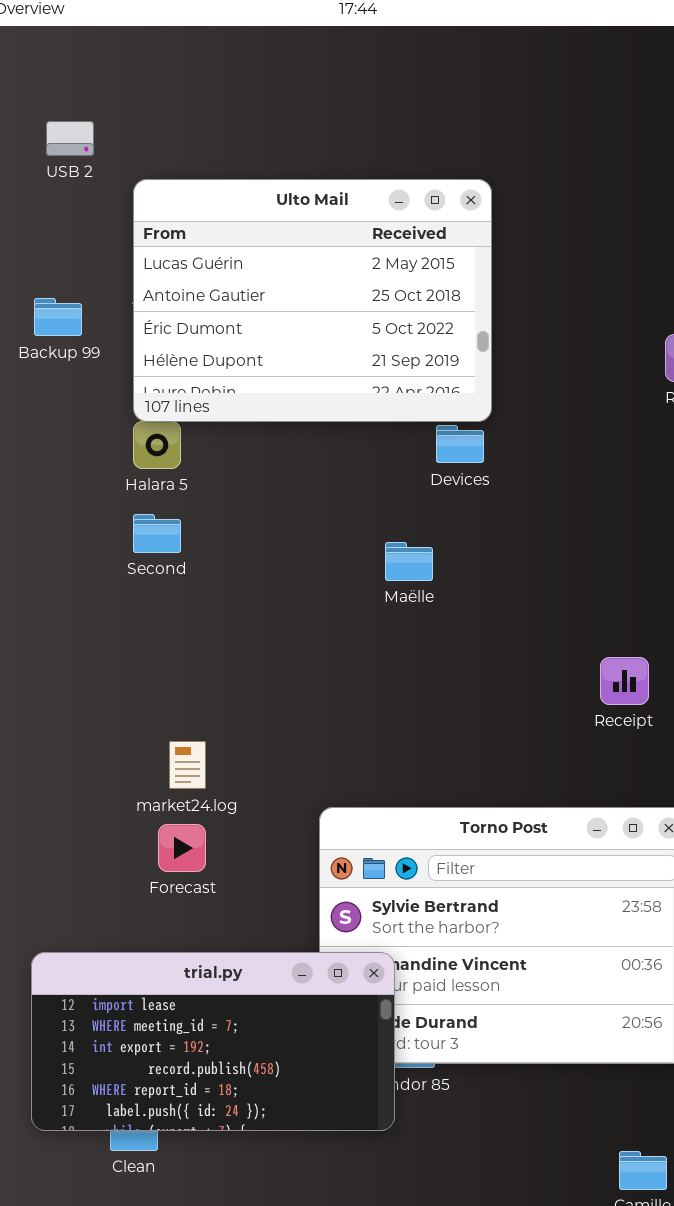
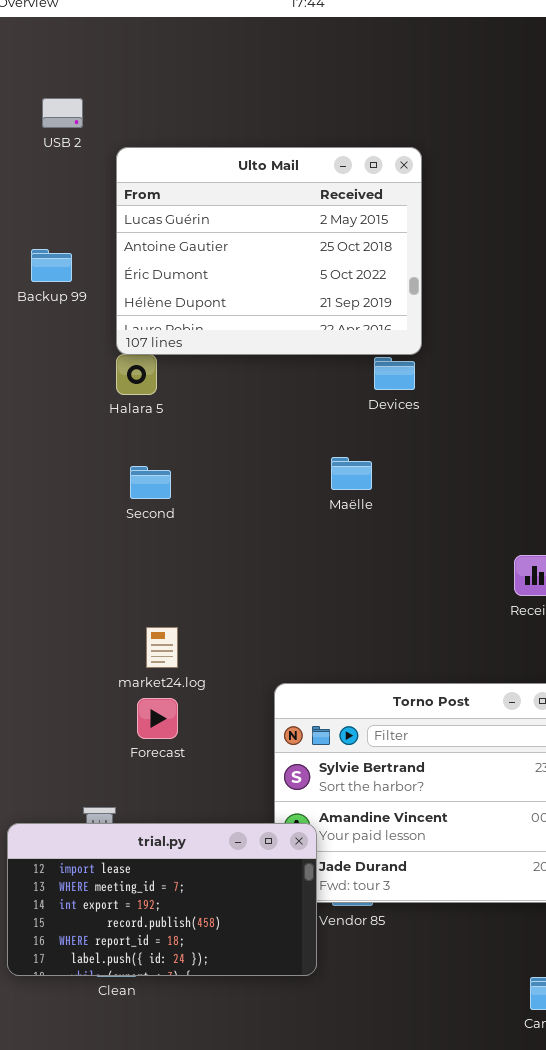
Second: [133,514,181,553] -> [130,466,171,499], moved
trial.py: [31,952,395,1131] -> [7,823,317,976], moved

